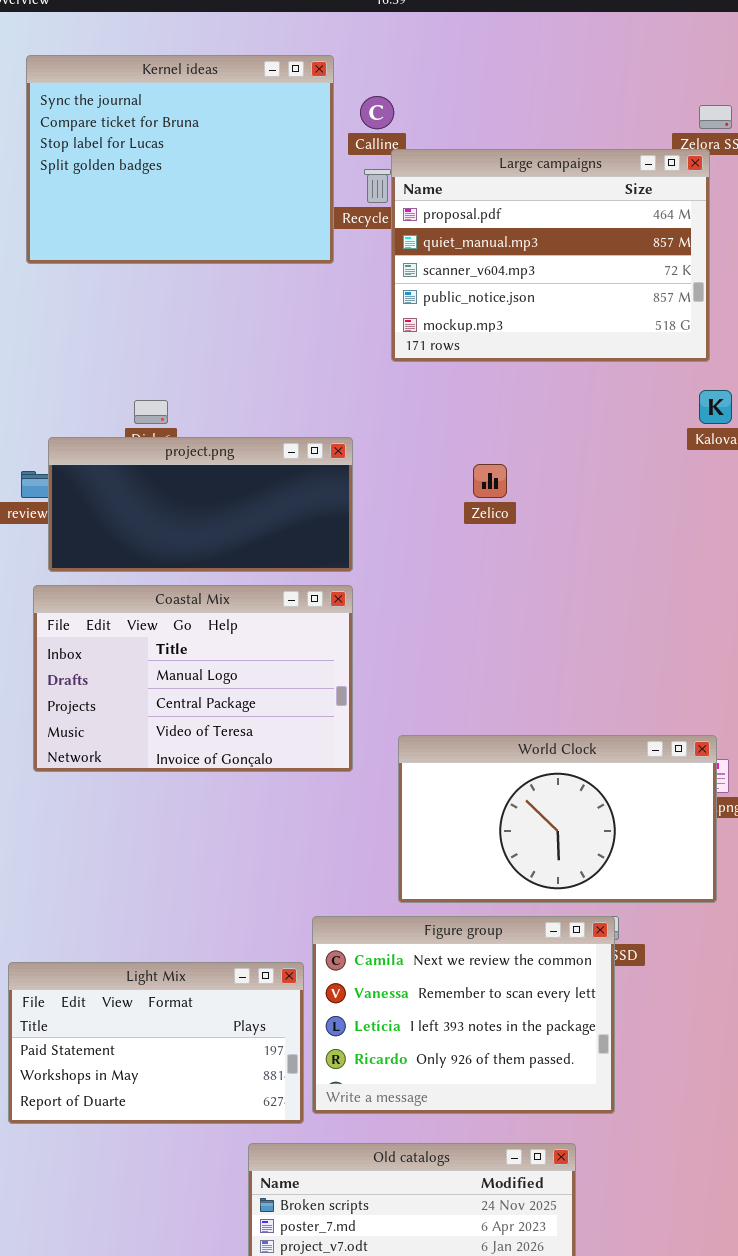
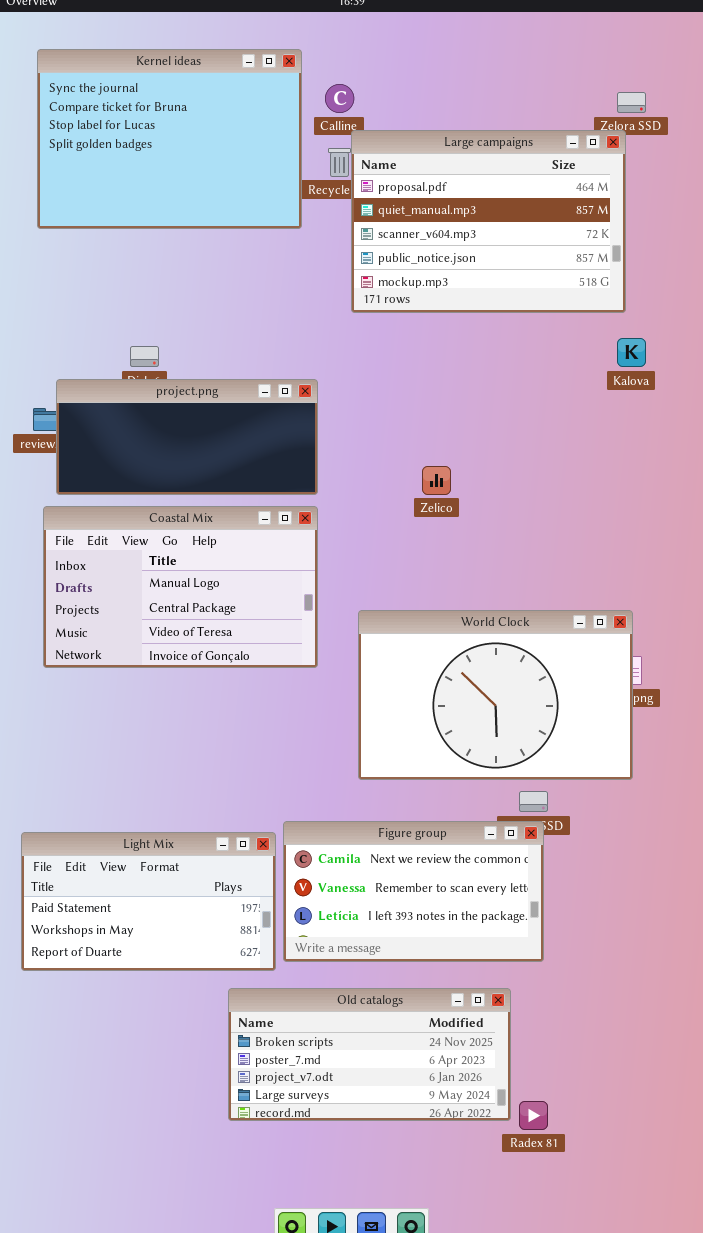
Zelico: [473,464,507,498] -> [422,466,451,495], moved
World Clock: [398,735,717,903] -> [358,610,633,780], resized
Figure group: [312,916,615,1114] -> [283,821,544,962], resized

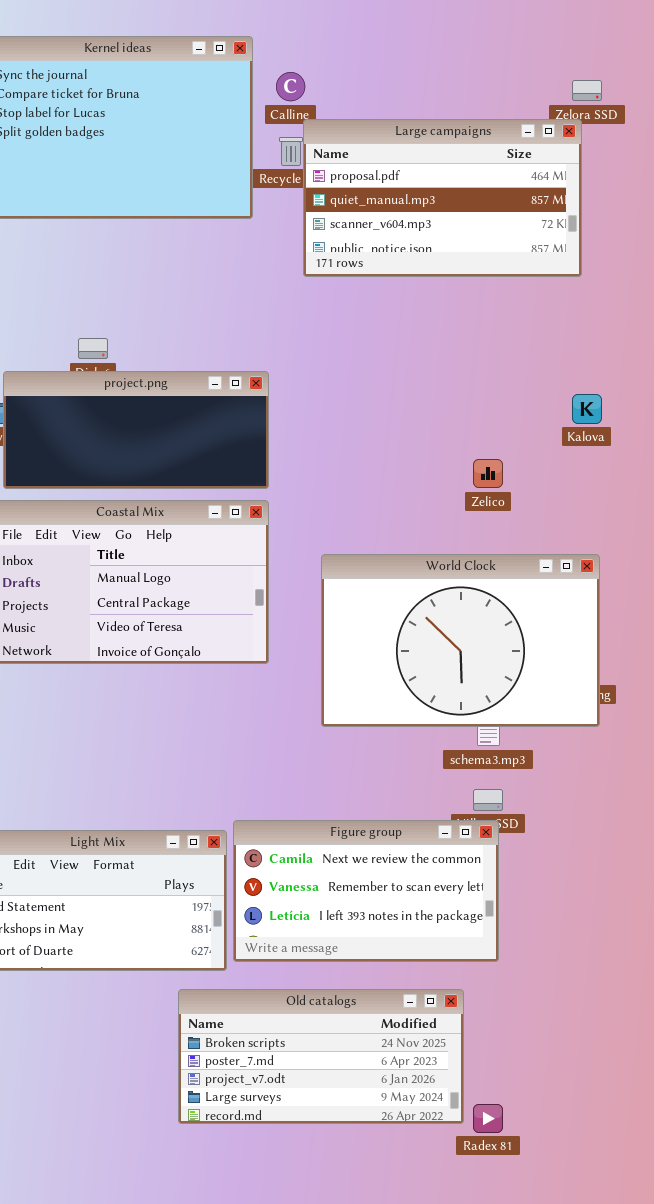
Large campaigns: [351,130,626,313] -> [303,119,582,277], resized
Kalova: [617,338,646,367] -> [572,394,602,424], moved
Zelico: [422,466,451,495] -> [473,459,503,488], moved
World Clock: [358,610,633,780] -> [321,554,600,727], moved

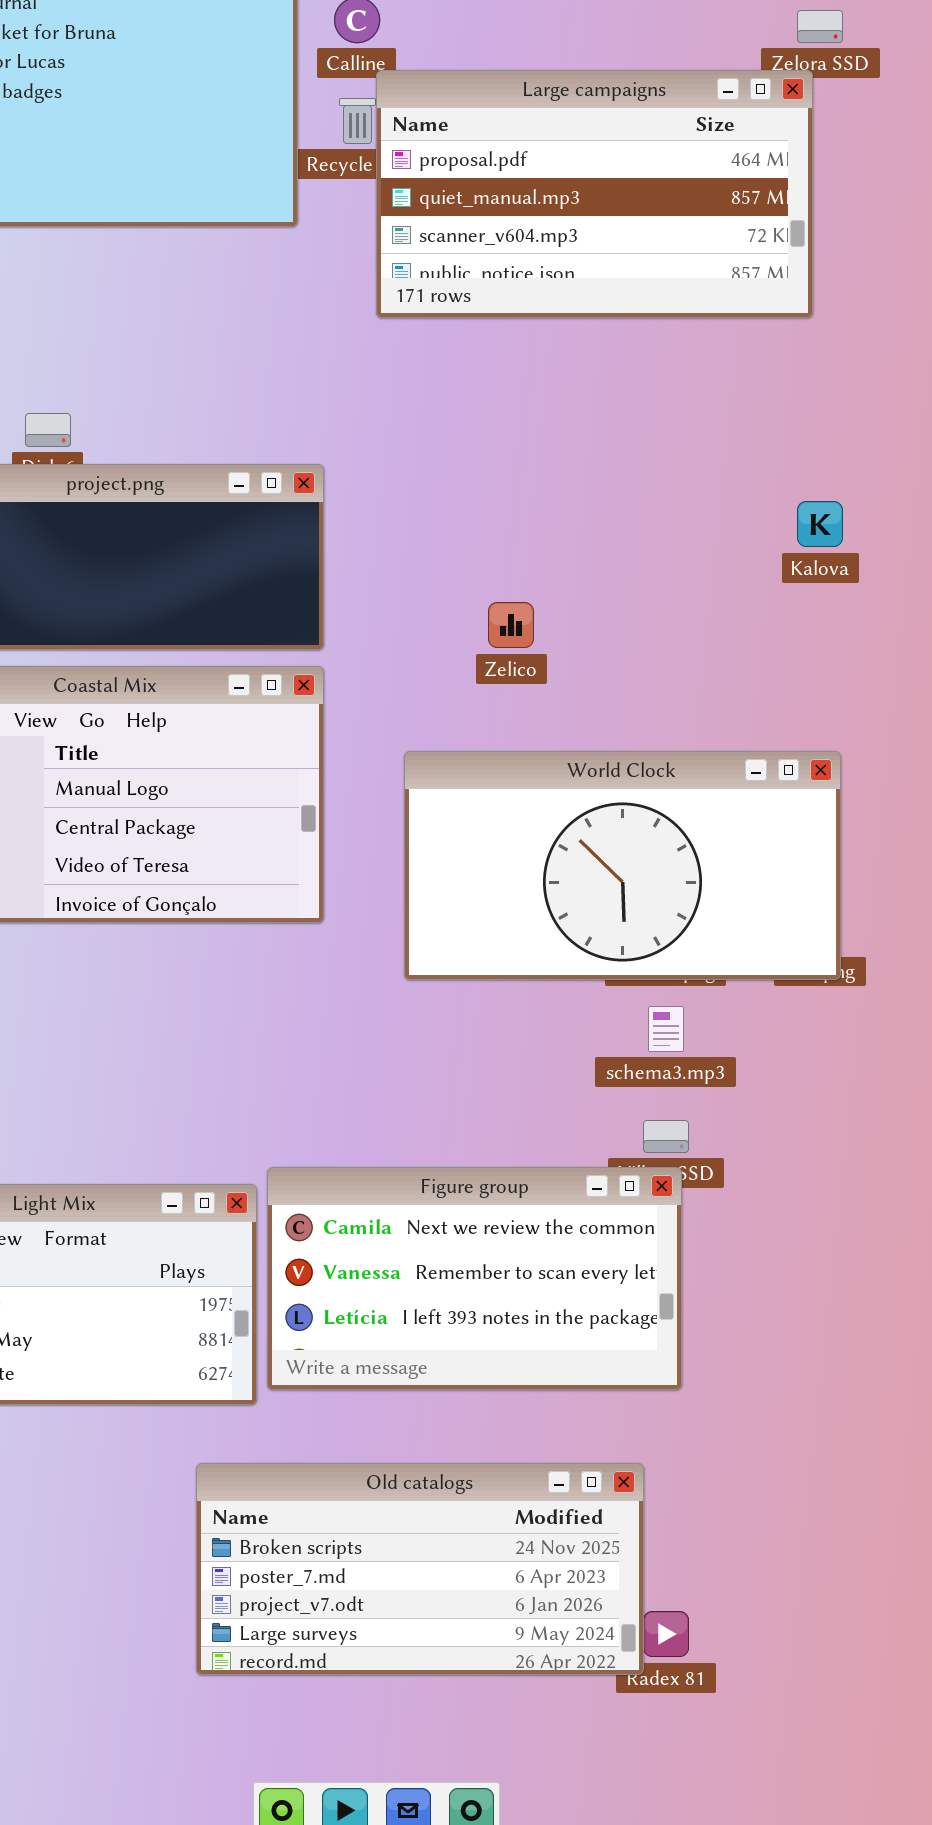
Zelico: [473,459,503,488] -> [488,602,534,648], moved
World Clock: [321,554,600,727] -> [404,751,841,980], resized
Old catalogs: [178,989,464,1124] -> [196,1463,644,1675], moved

